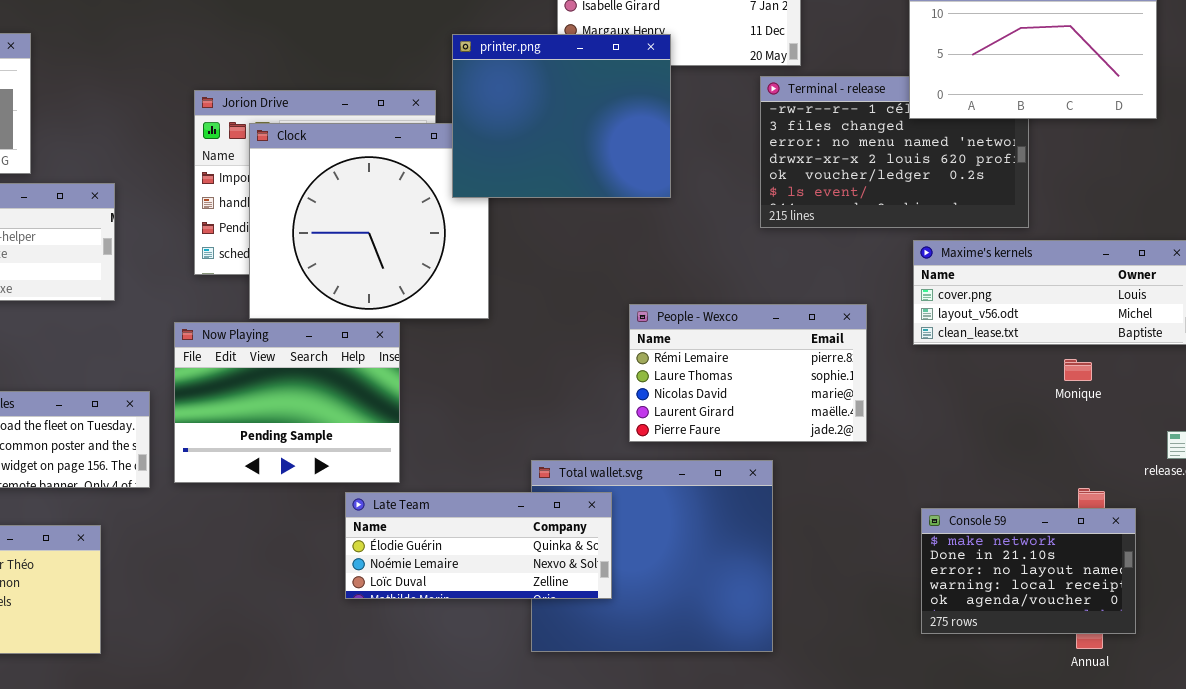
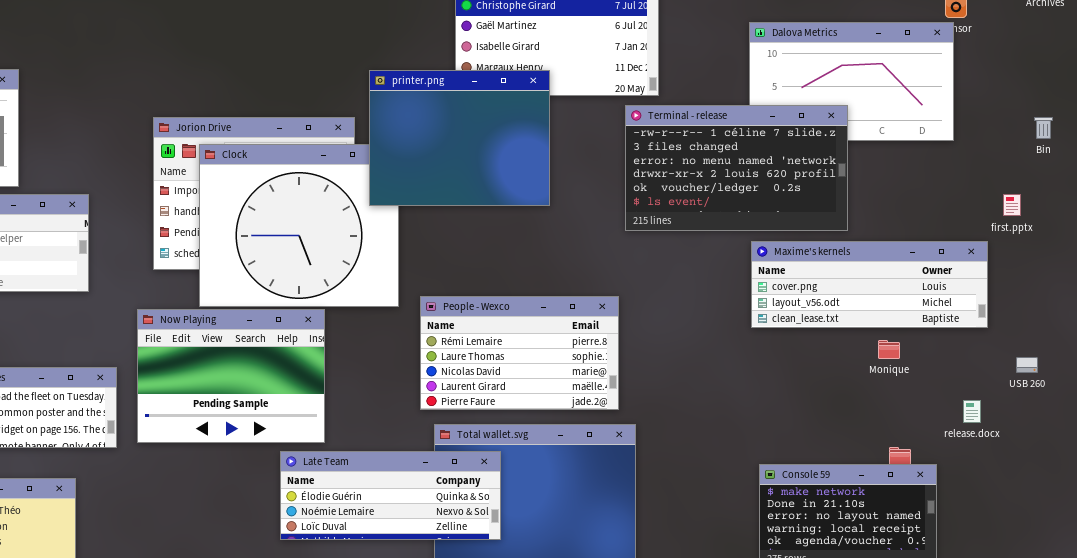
Terminal - release: [760,76,1029,228] -> [625,105,848,231], raised
People - Wexco: [629,304,867,442] -> [420,296,619,410], moved

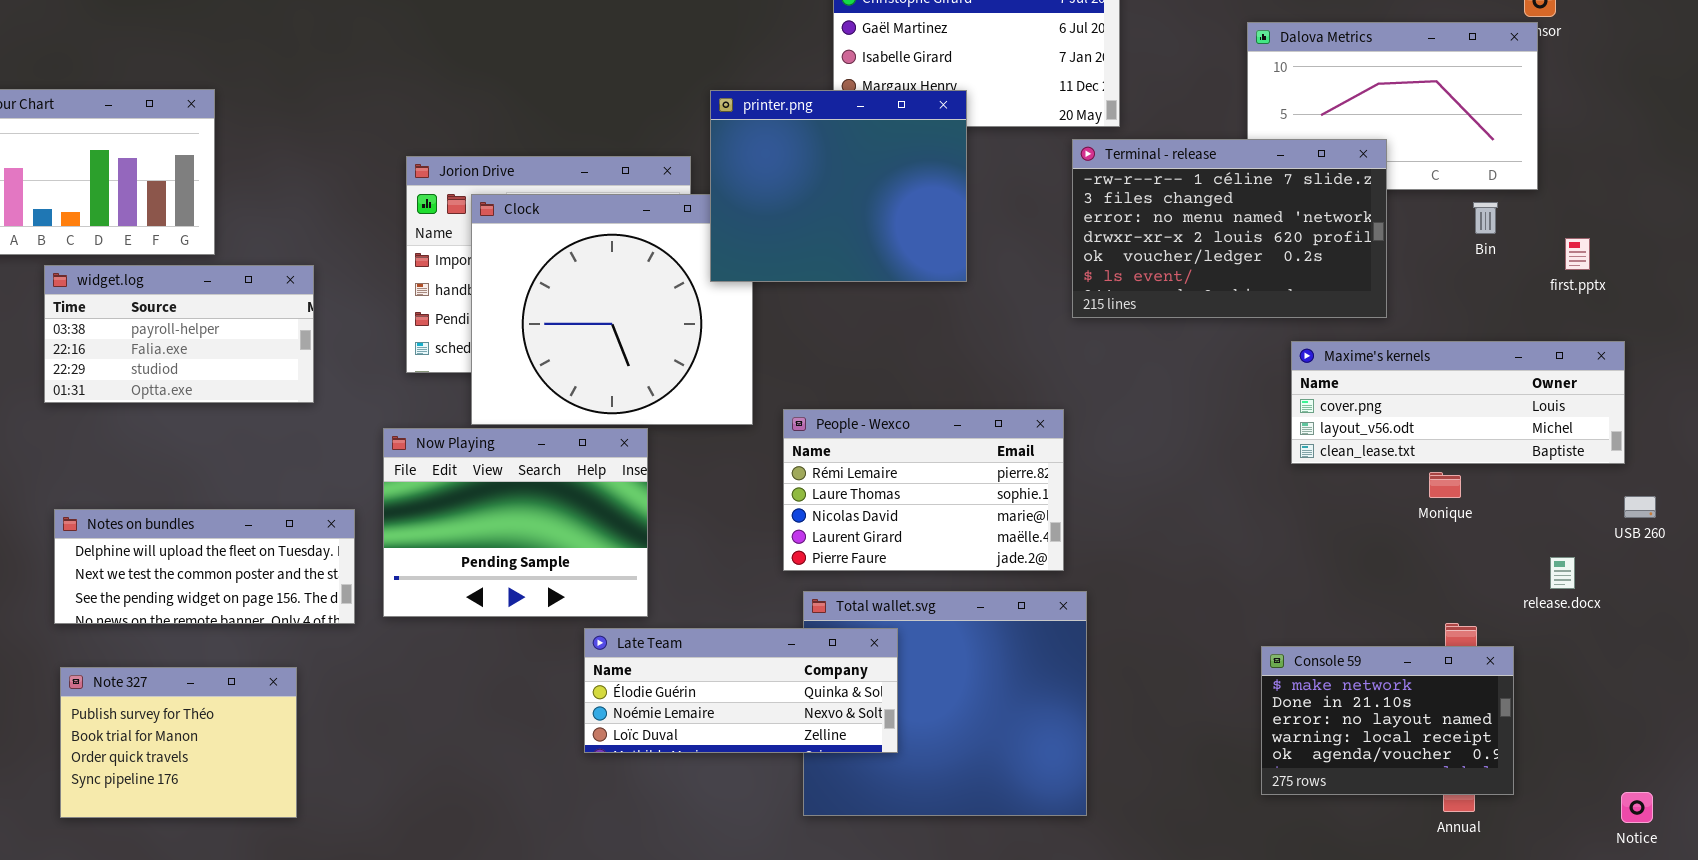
Bin: [1034,117,1053,139] -> [1473,202,1498,234], moved
first.pptx: [1003,194,1021,216] -> [1565,238,1590,270], moved
Maxime's kernels: [751,241,988,328] -> [1291,341,1625,464], moved

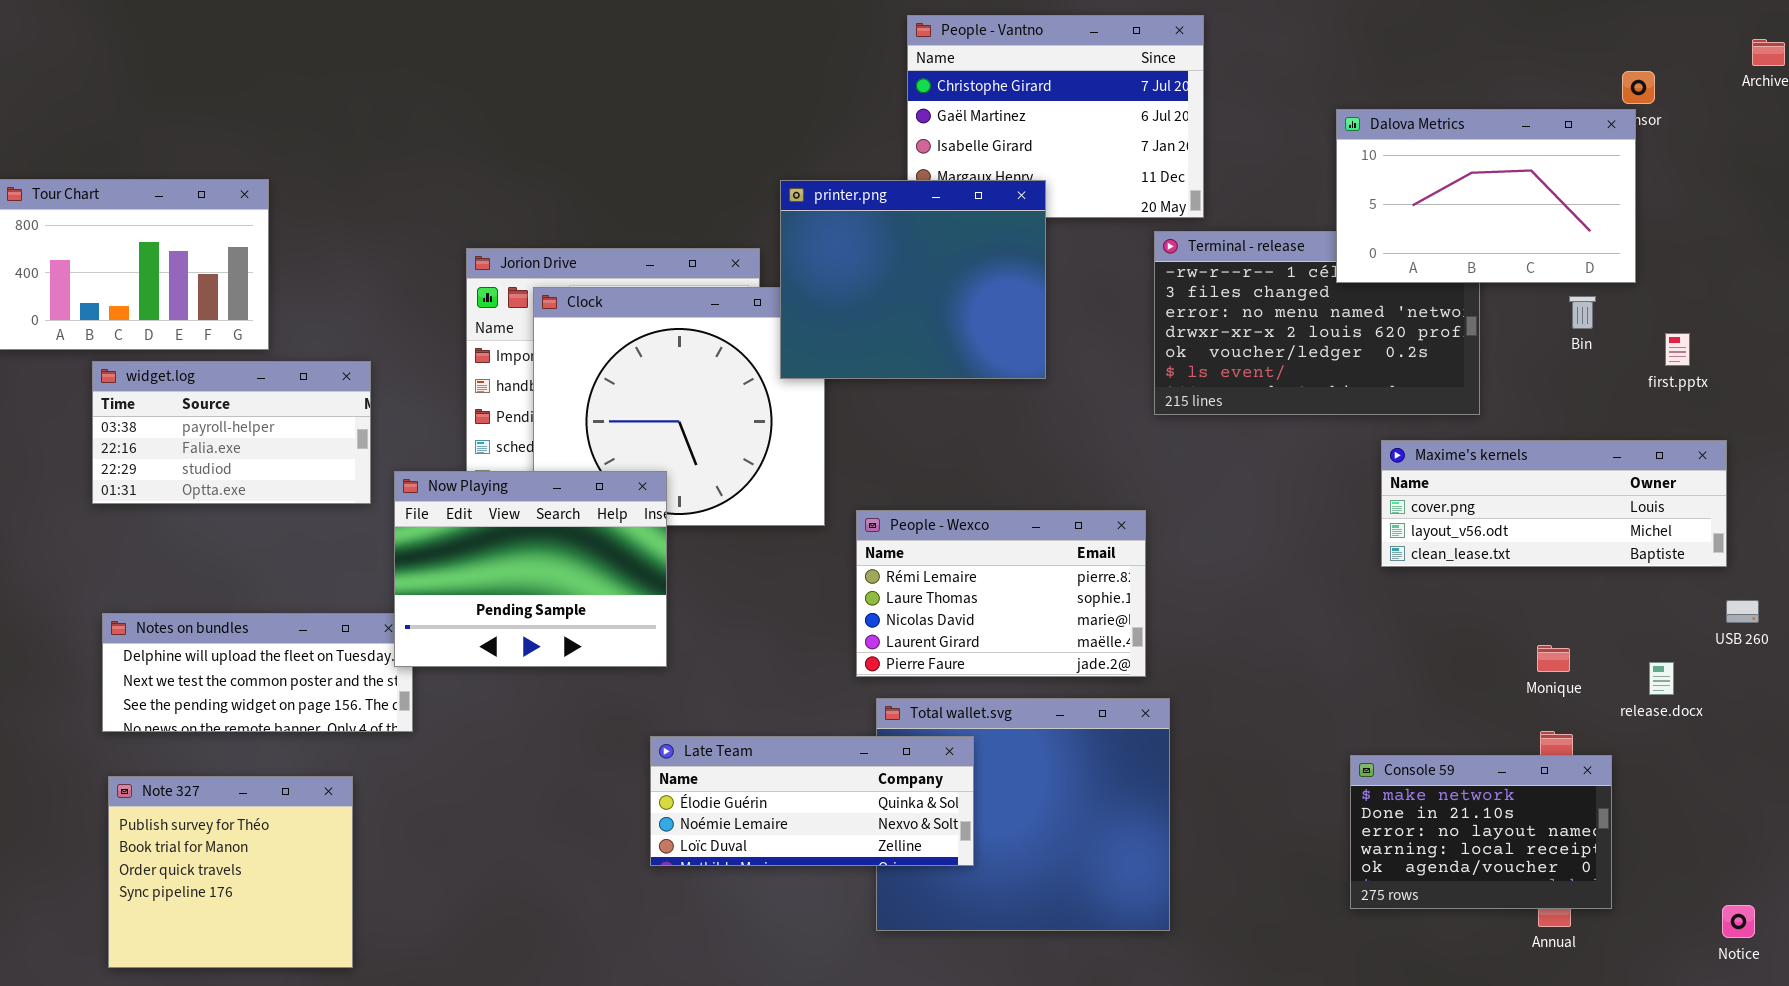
Dalova Metrics: [1247,22,1538,190] -> [1336,109,1636,283], raised
Now Playing: [383,428,648,617] -> [394,471,667,667], moved
Monique: [1429,472,1461,498] -> [1537,645,1570,672], moved
Note 327: [60,667,297,818] -> [108,776,353,968], resized

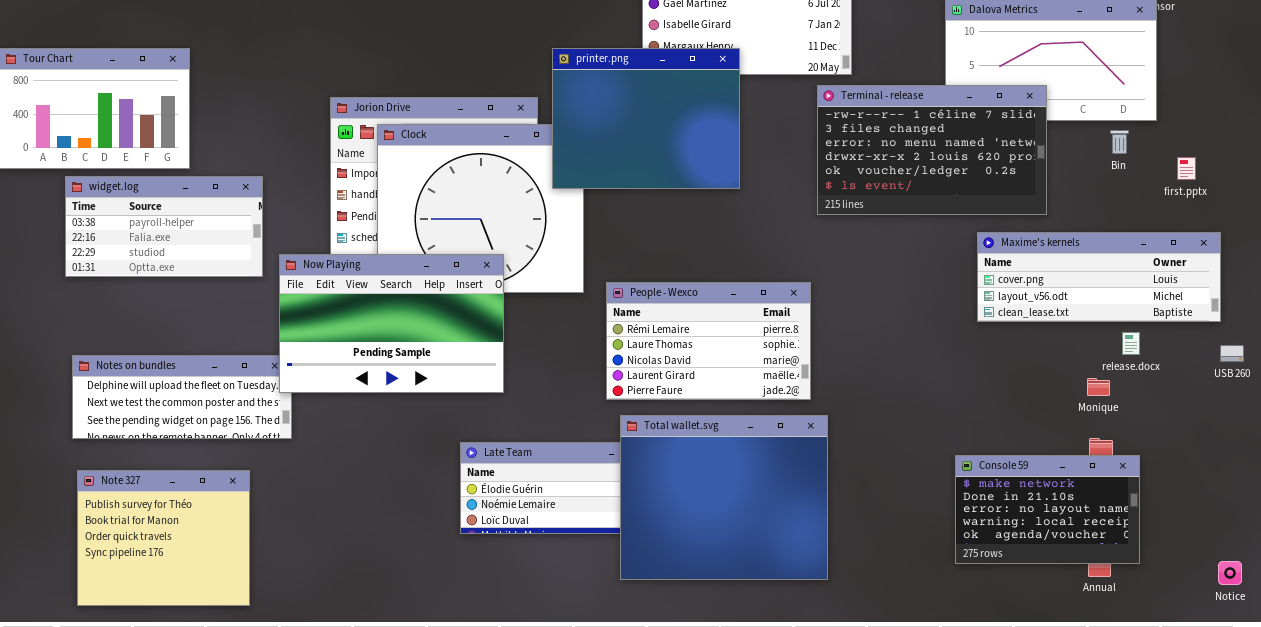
Terminal - release: [1154,231,1480,415] -> [817,85,1047,215], raised
Now Playing: [394,471,667,667] -> [279,254,504,393], resized
release.docx: [1649,662,1674,695] -> [1122,332,1140,355], moved
Total wallet.svg: [876,698,1170,931] -> [620,415,828,580], raised

